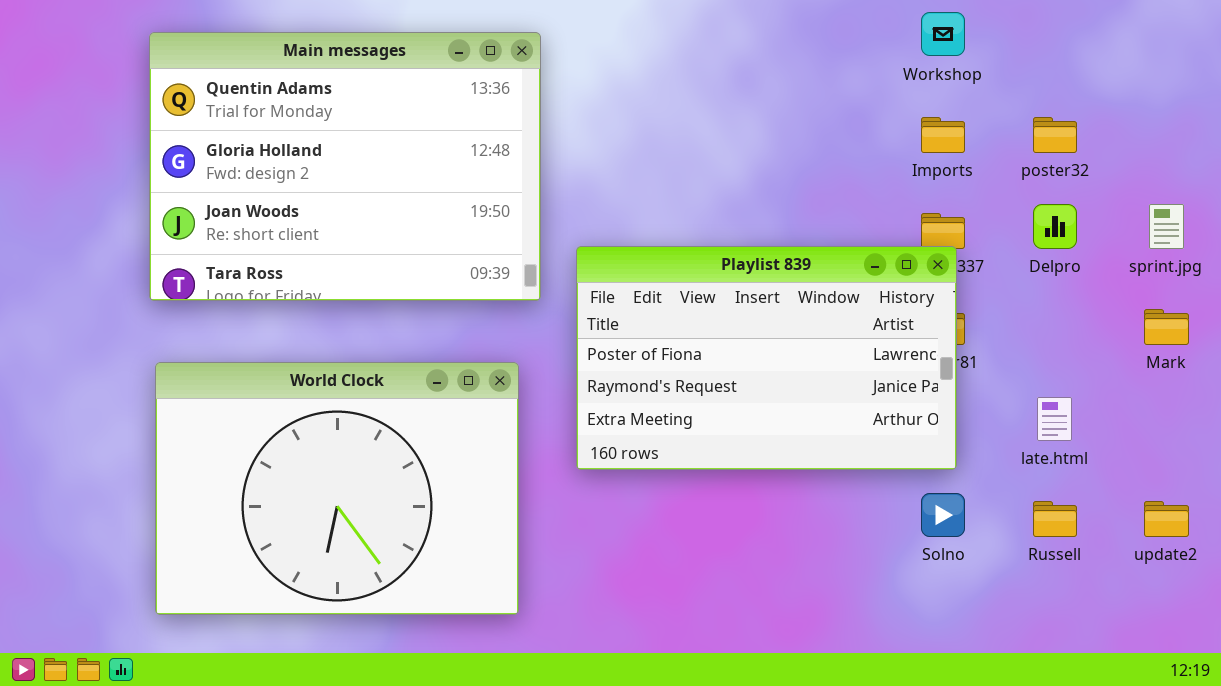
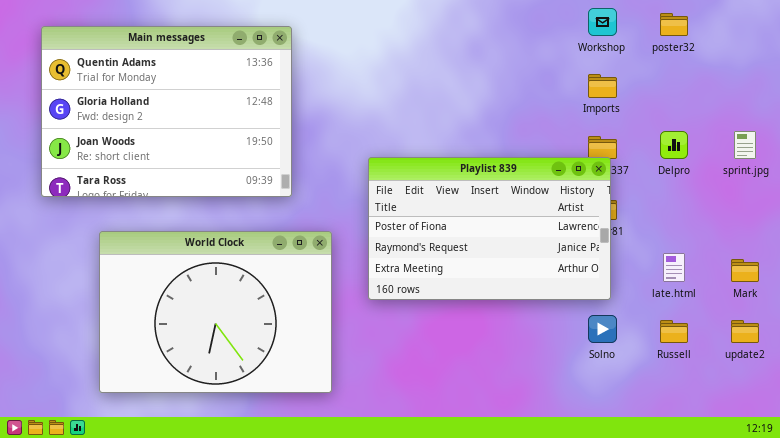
Main messages: [149,32,541,301] -> [41,26,292,197], moved
poster32: [1033,117,1077,153] -> [660,13,688,36], moved
Mark: [1144,309,1189,345] -> [731,259,759,282], moved

